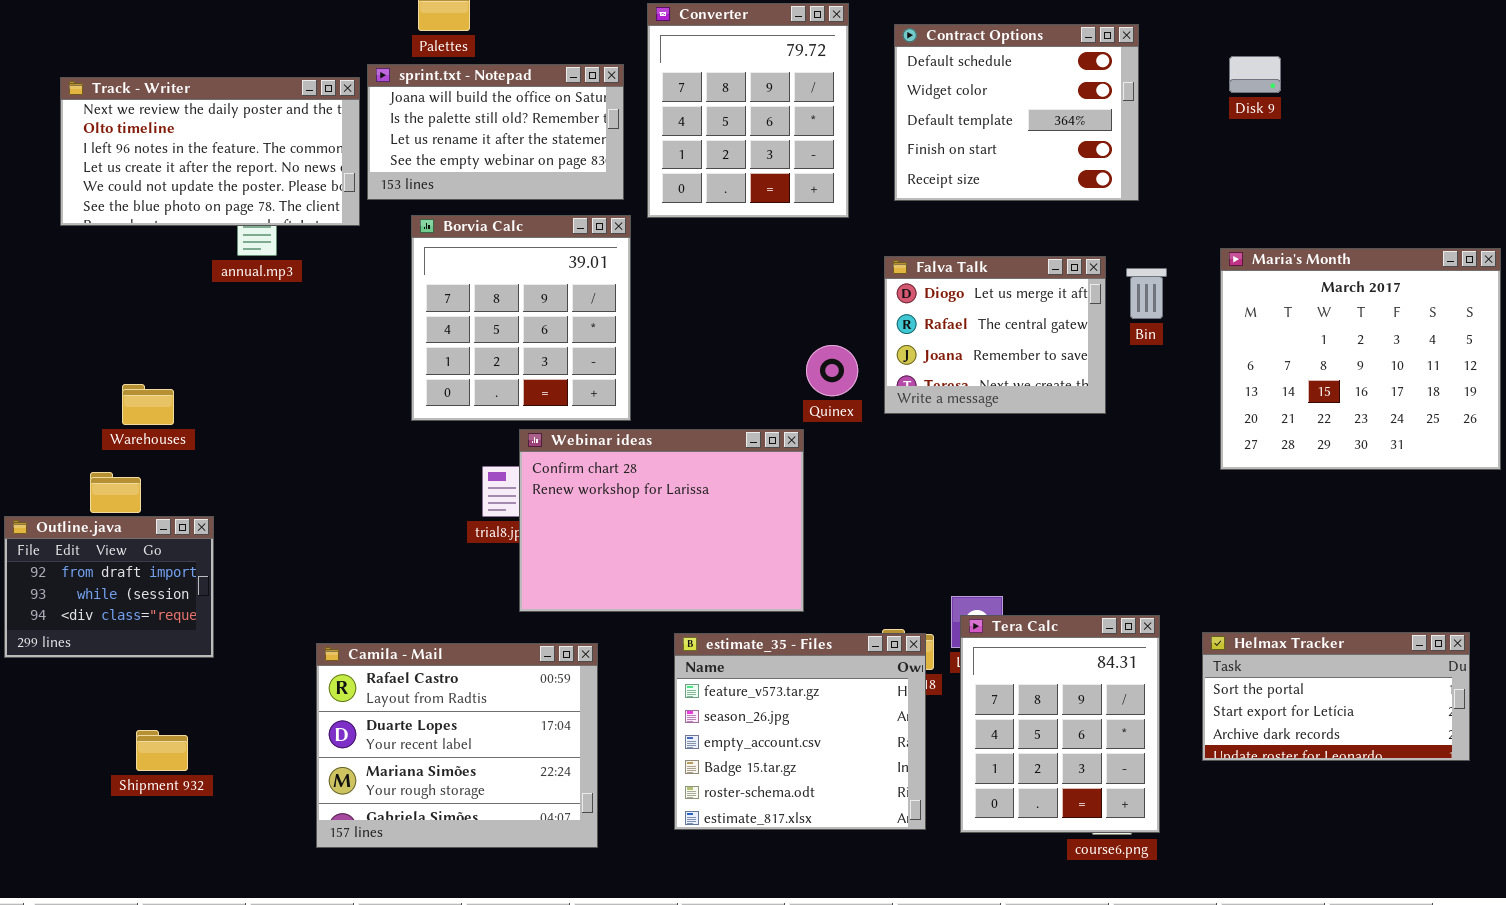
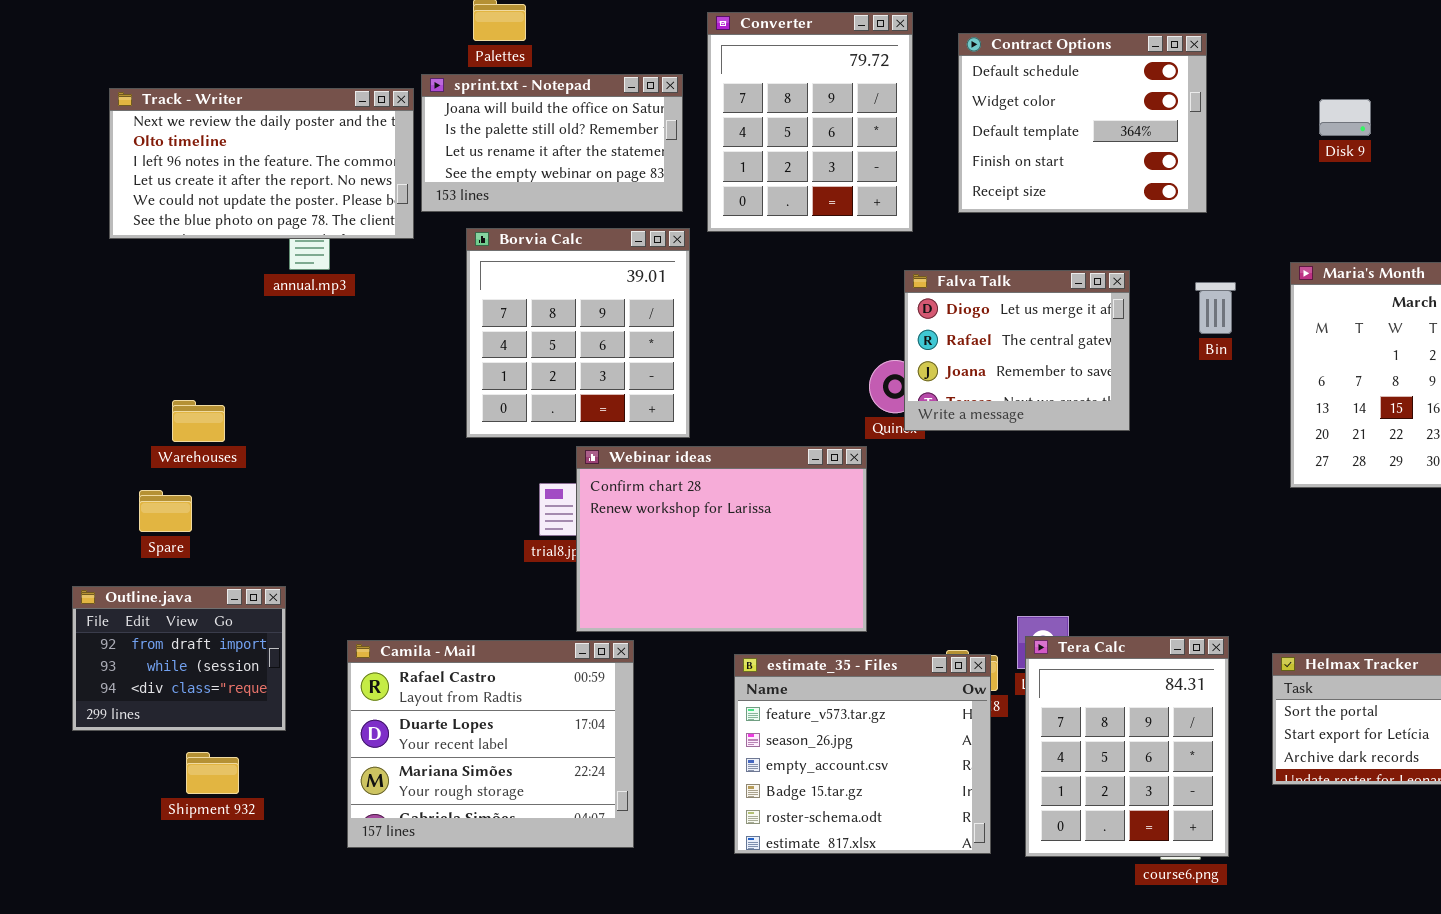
Disk 9: [1229,56,1281,93] -> [1319,99,1371,136], moved
Falva Talk: [884,256,1106,414] -> [904,270,1130,431], moved
Outline.java: [4,516,214,658] -> [72,586,286,731], moved
Camila - Mail: [316,643,598,848] -> [347,640,634,848], moved

